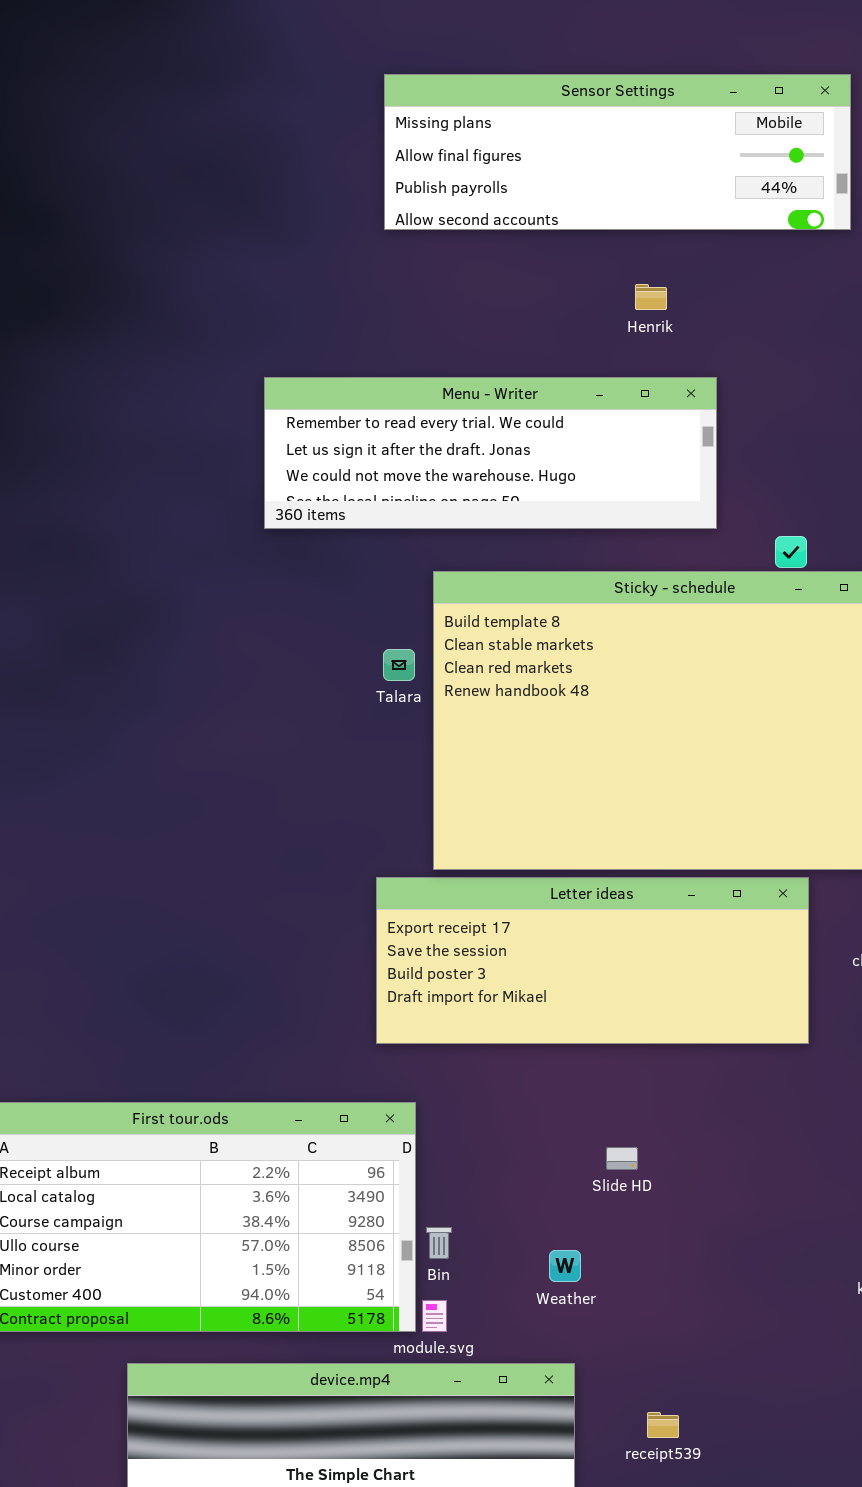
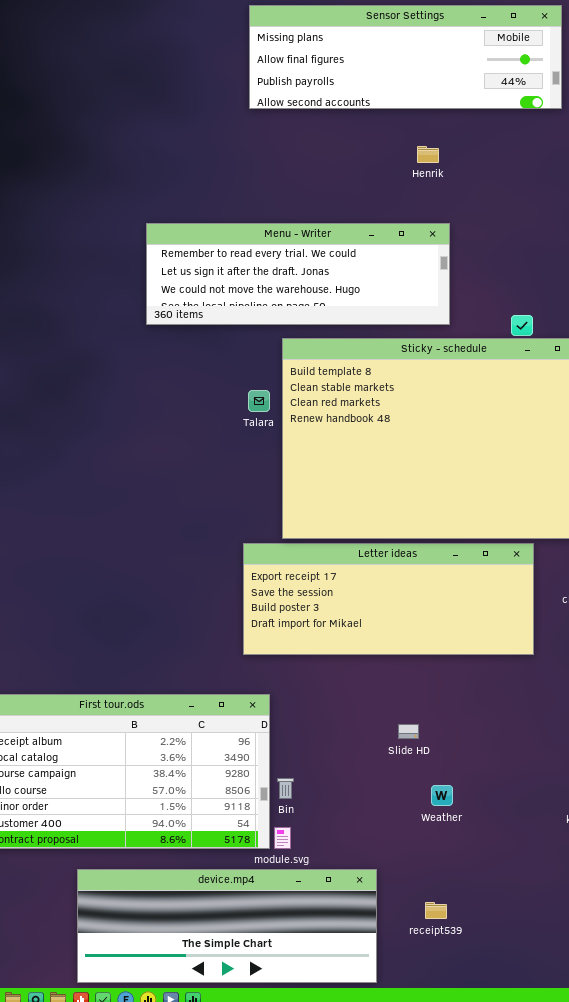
Menu - Writer: [264,377,717,529] -> [146,223,450,325], moved
Weather: [549,1250,581,1282] -> [431,785,453,806], moved

